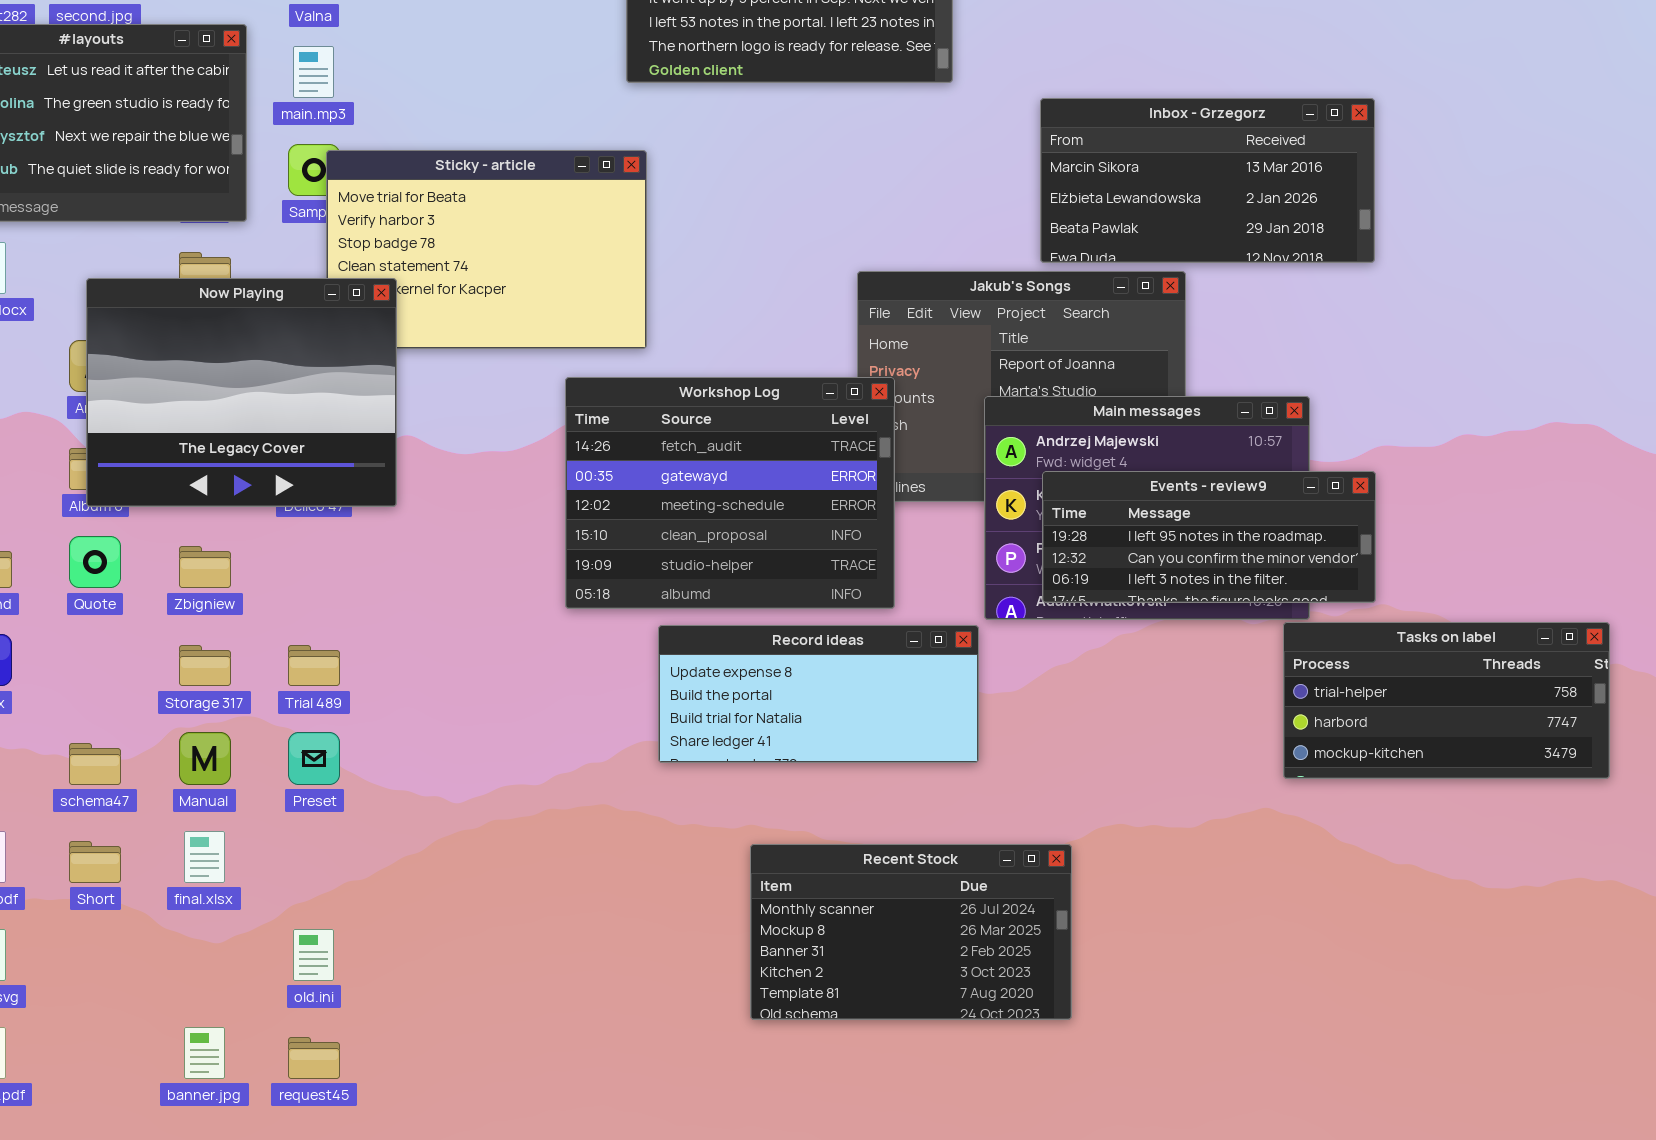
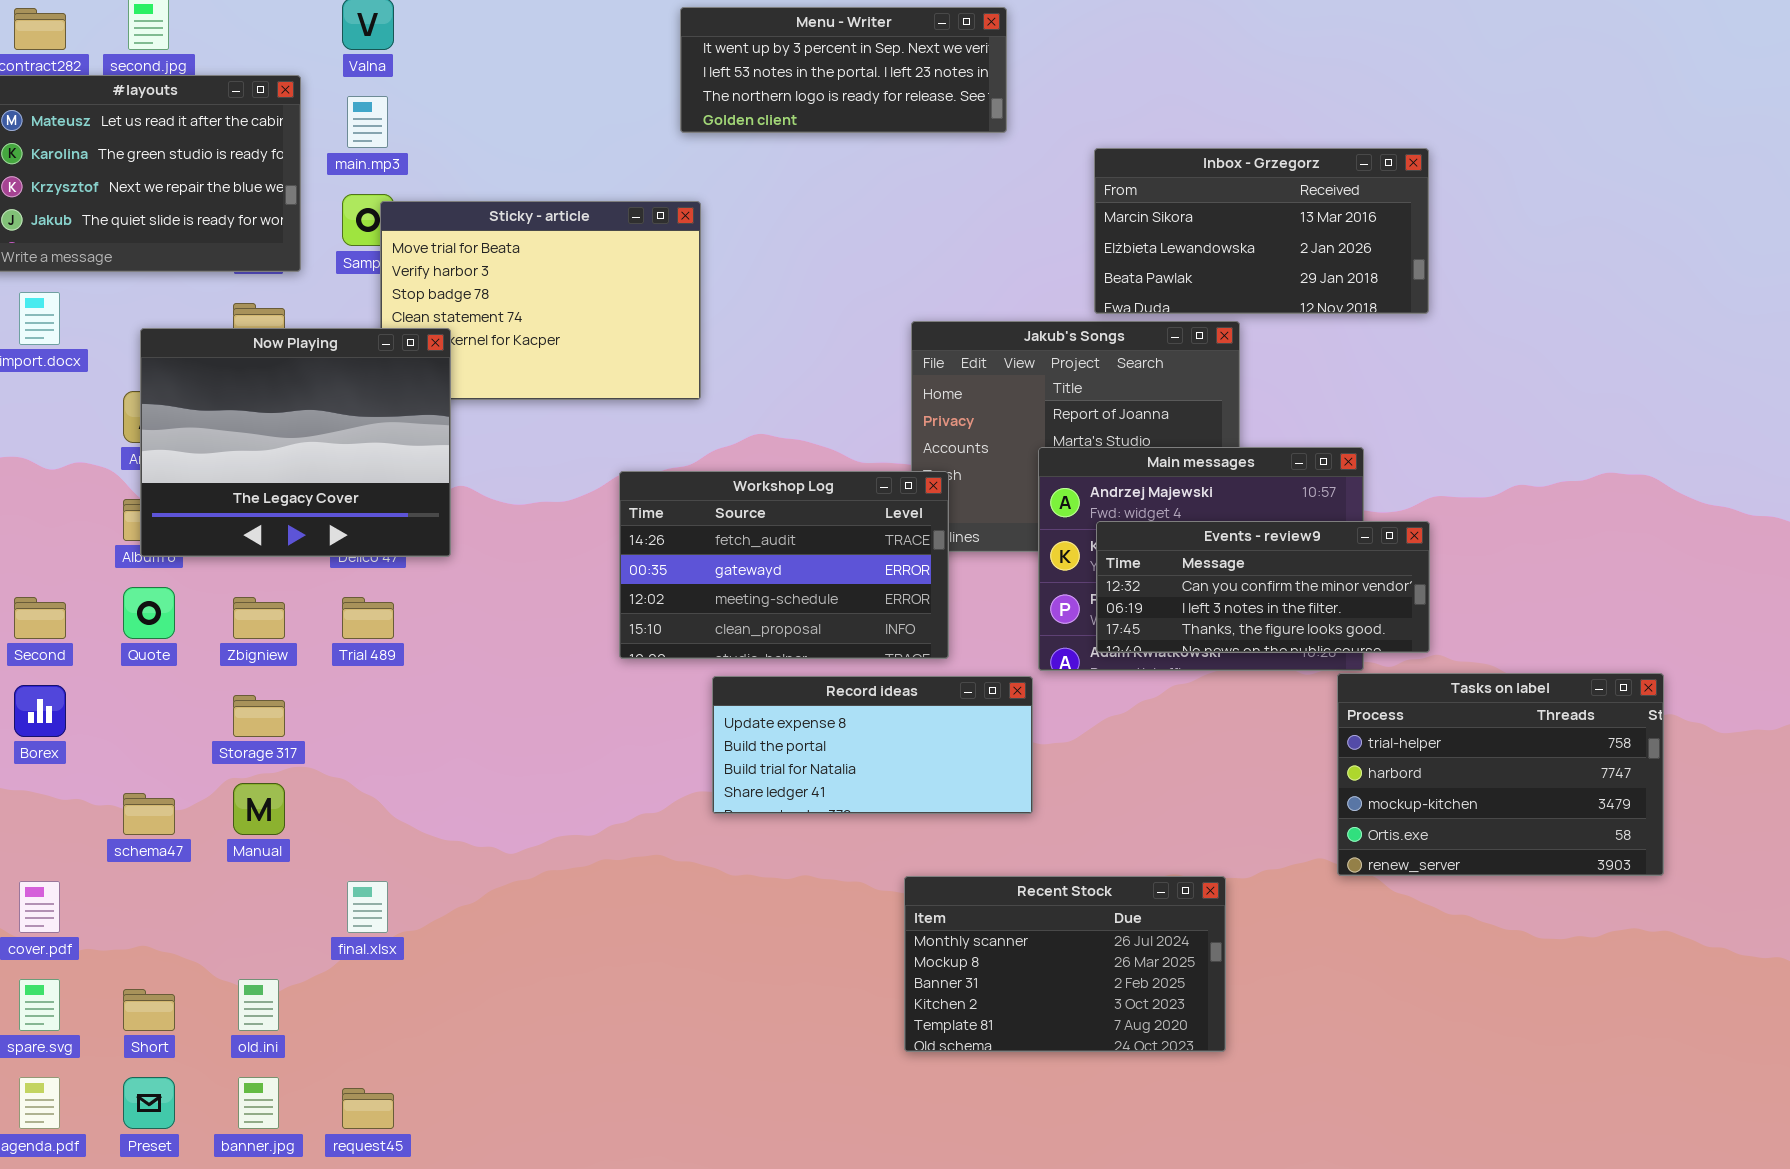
Workshop Log: [565,377,895,609] -> [619,471,949,659], resized
Events - review9: [1042,471,1376,603] -> [1096,521,1430,653], scrolled down 1 row
Tasks on label: [1283,622,1610,779] -> [1337,673,1664,876], resized
Trial 489: [288,645,340,686] -> [342,597,394,639], moved
Preset: [288,732,340,785] -> [123,1077,175,1129], moved
final.xlsx: [184,831,225,883] -> [347,881,388,933], moved
Short: [69,841,121,883] -> [123,989,175,1031], moved
Recent Stock: [750,844,1072,1020] -> [904,876,1226,1052], moved
old.ini: [293,929,334,981] -> [238,979,279,1031], moved

